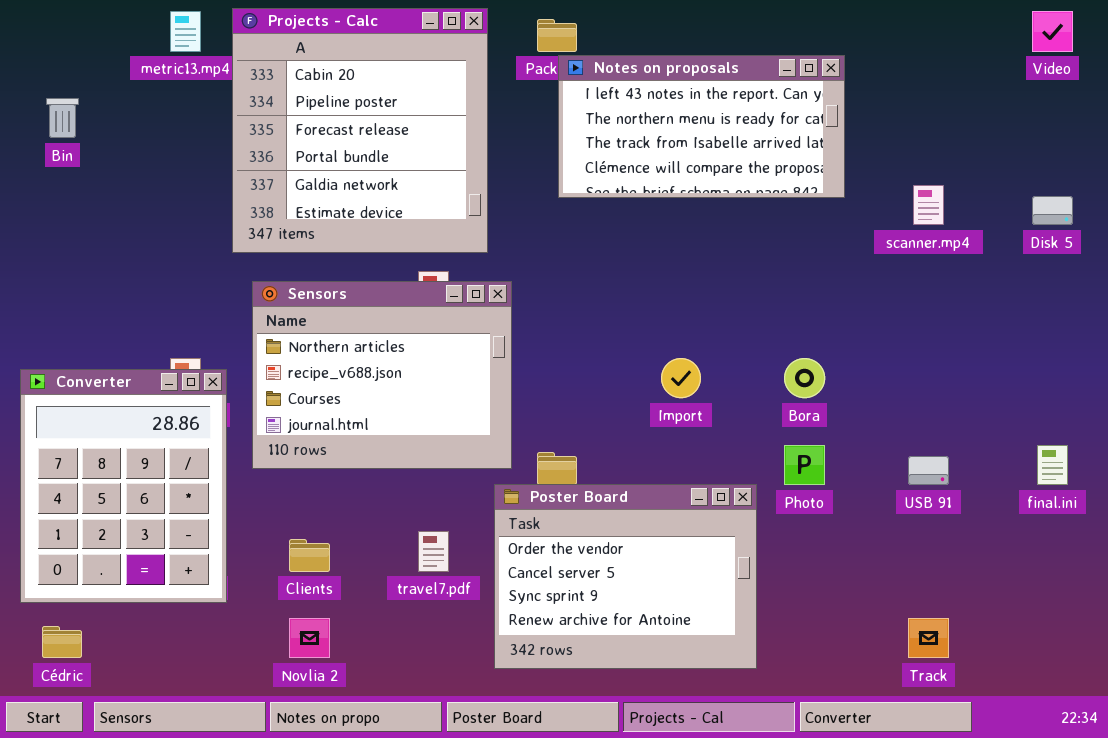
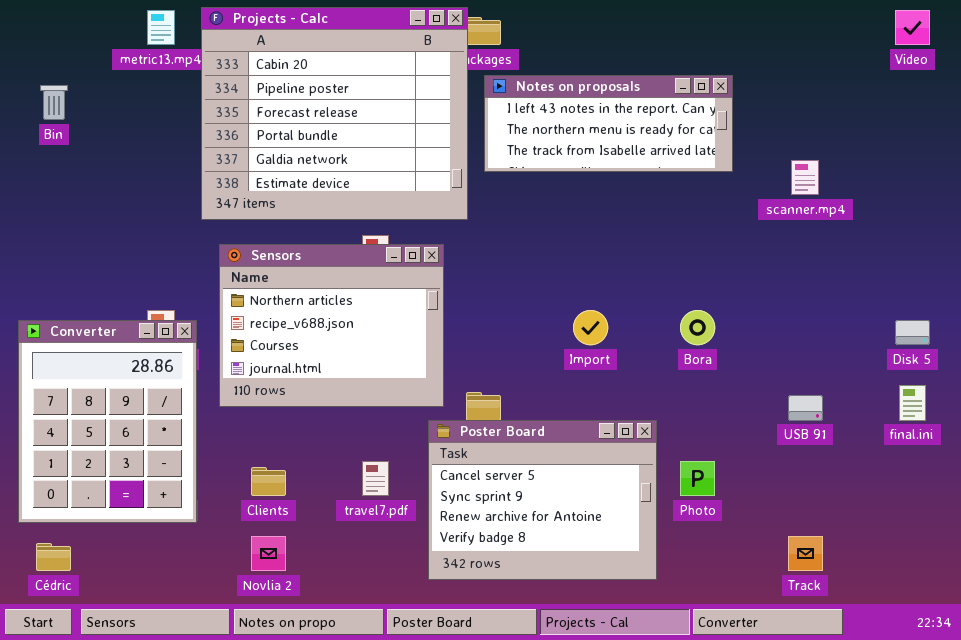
Projects - Calc: [232,8,488,253] -> [201,7,468,220], resized
Notes on proposals: [558,55,845,198] -> [484,75,733,172], resized
Disk 5: [1032,196,1073,225] -> [895,320,930,345], moved
Photo: [784,445,825,485] -> [680,461,715,496], moved
Poster Board: [494,484,757,669] -> [428,420,657,580], scrolled down 1 row

